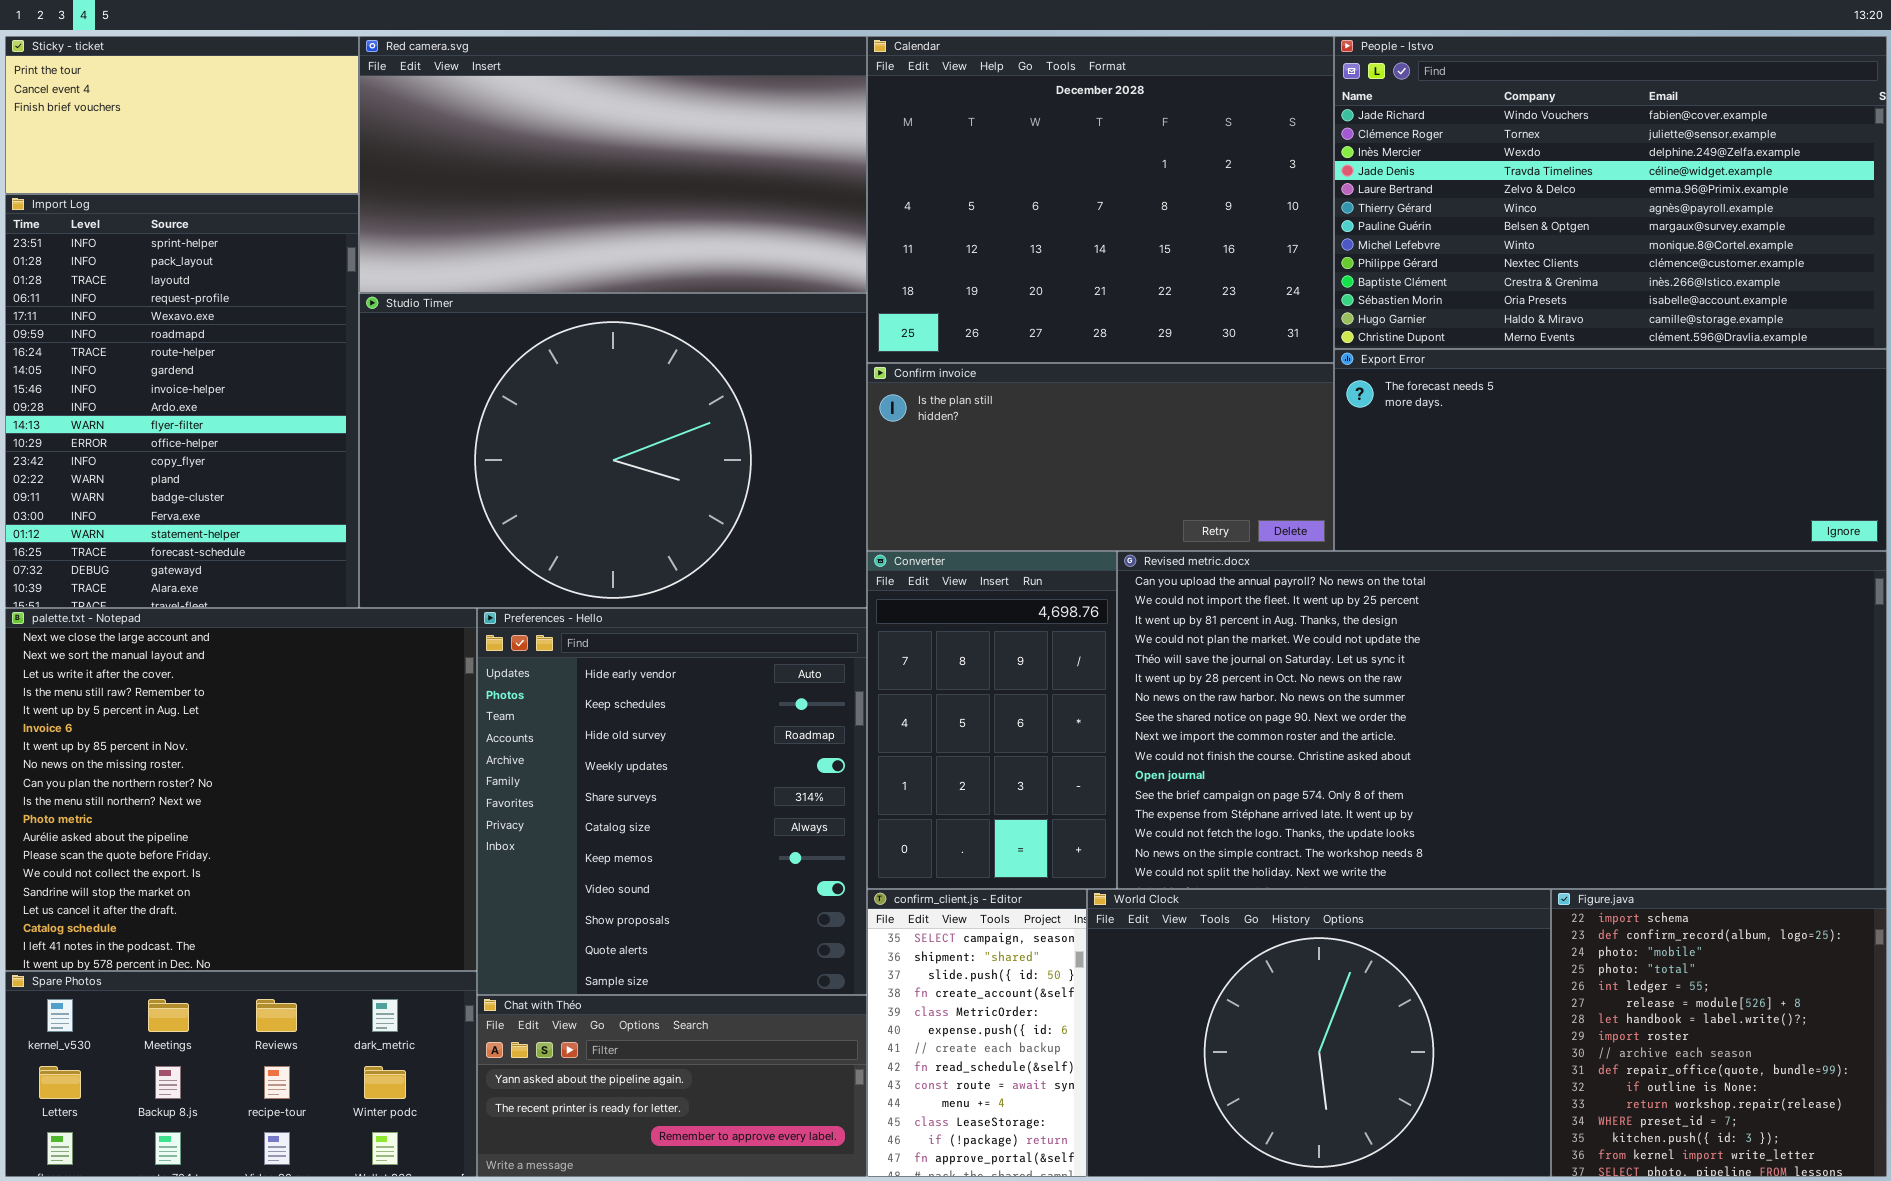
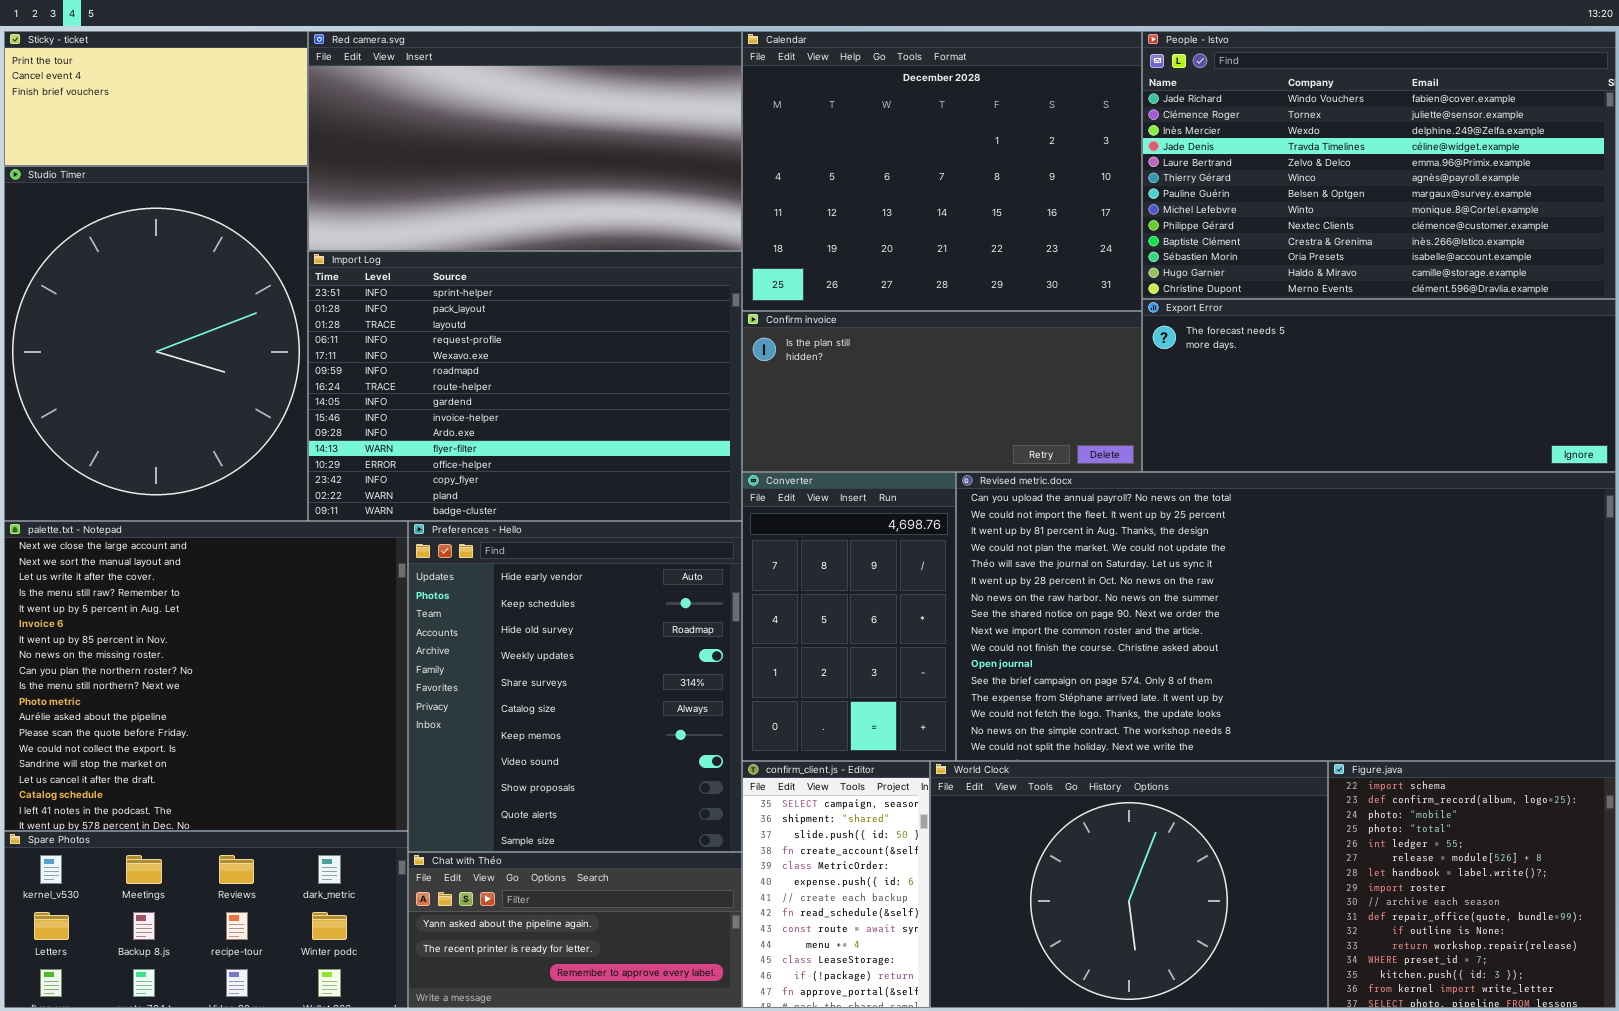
Import Log: [5,194,359,608] -> [308,251,742,521], moved, resized
Studio Timer: [359,293,867,608] -> [4,166,308,521], moved, resized

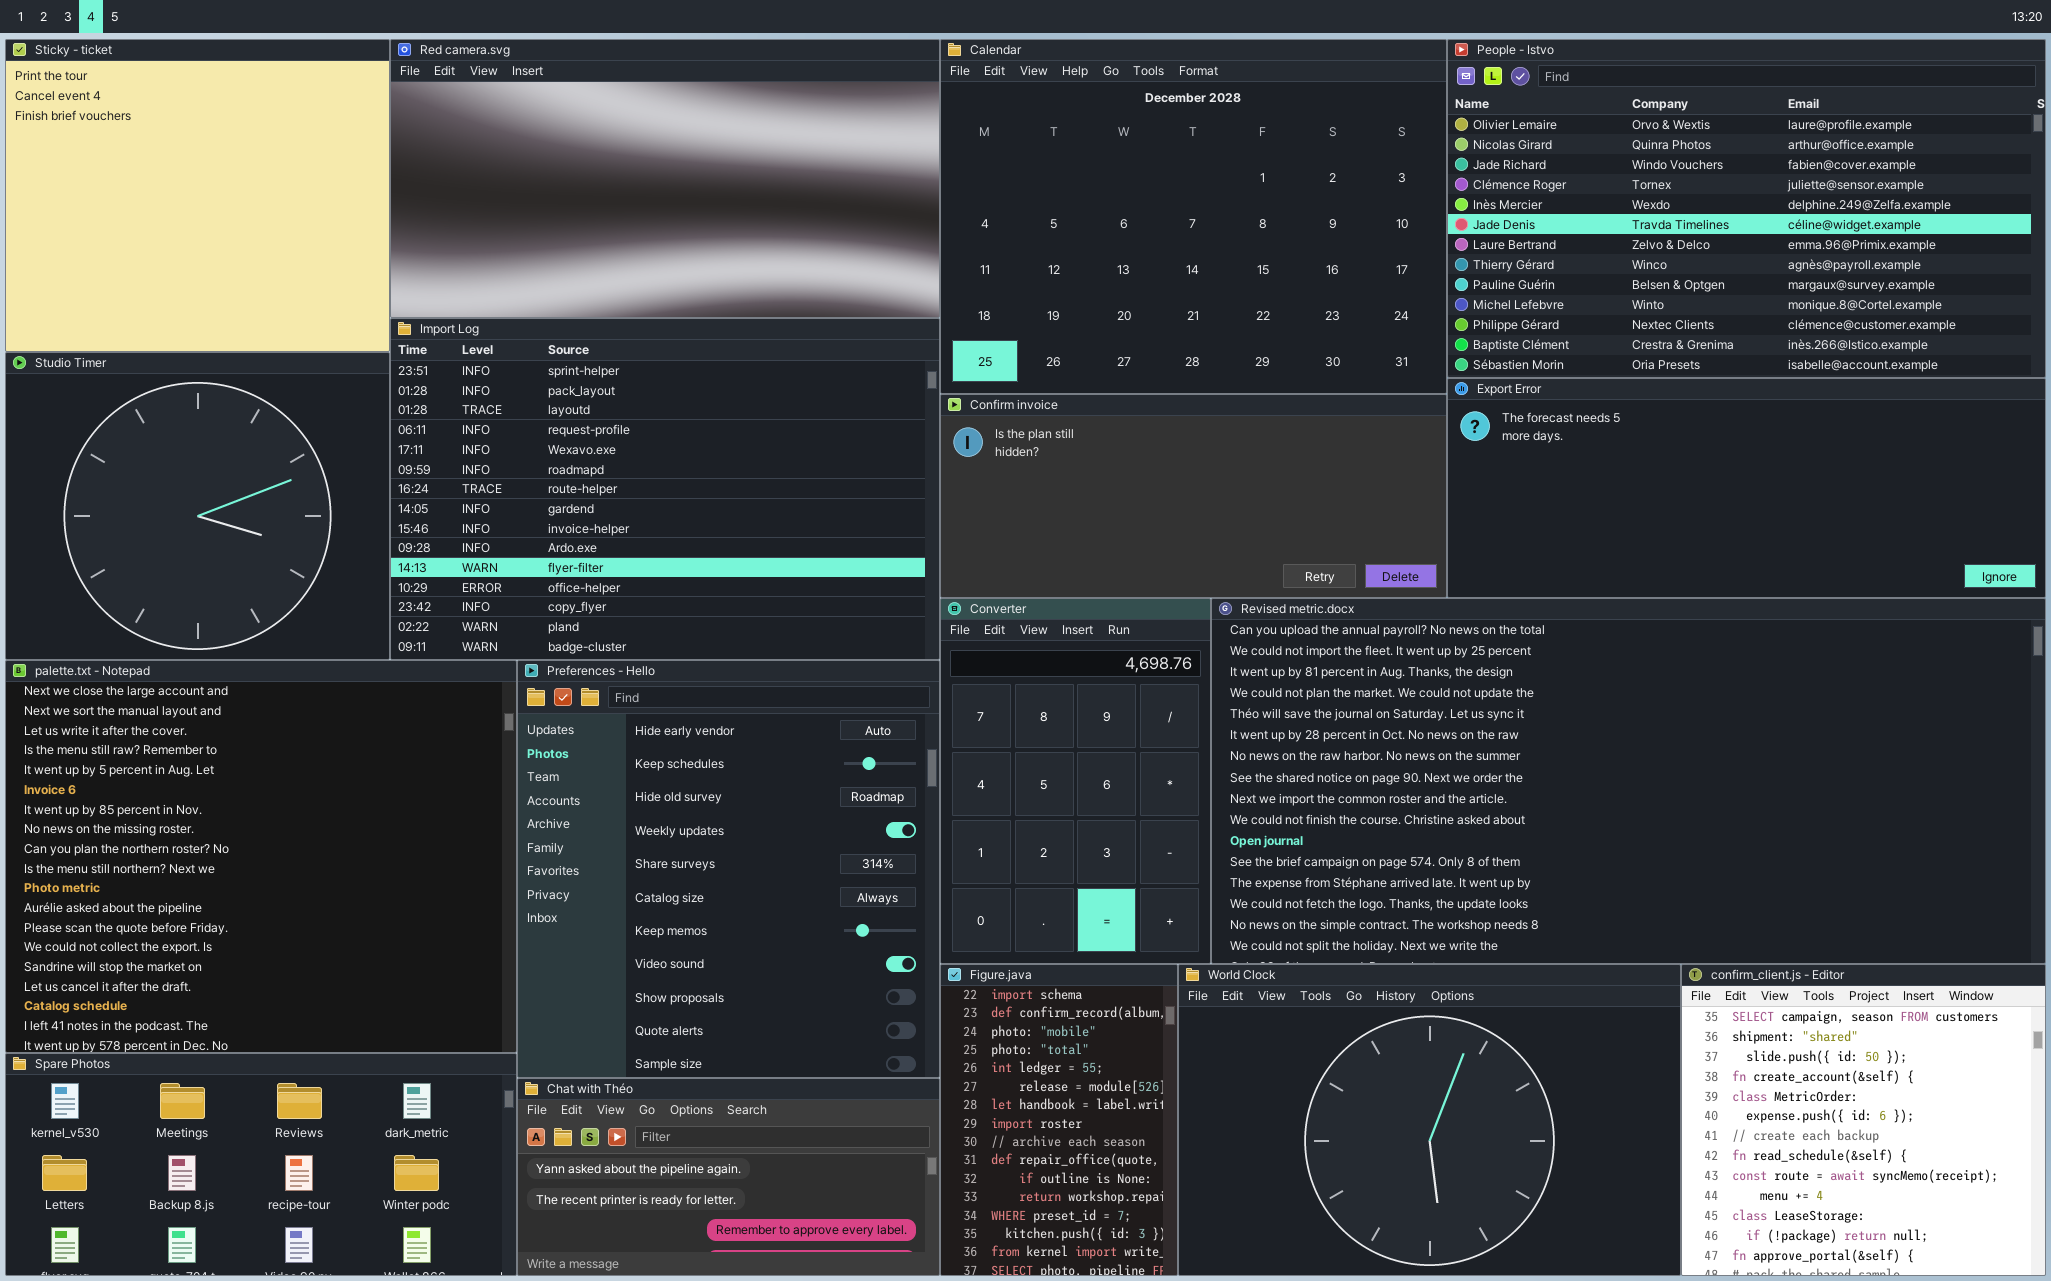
Sticky - ticket: [4,31,308,166] -> [5,39,390,352], resized
People - Istvo: [1142,31,1616,299] -> [1447,39,2046,378], scrolled up 2 rows
Studio Timer: [4,166,308,521] -> [5,352,390,660], resized
confirm_client.js - Editor: [742,761,930,1008] -> [1681,964,2046,1276], moved, resized
Figure.java: [1328,761,1616,1008] -> [940,964,1178,1276], moved, resized

